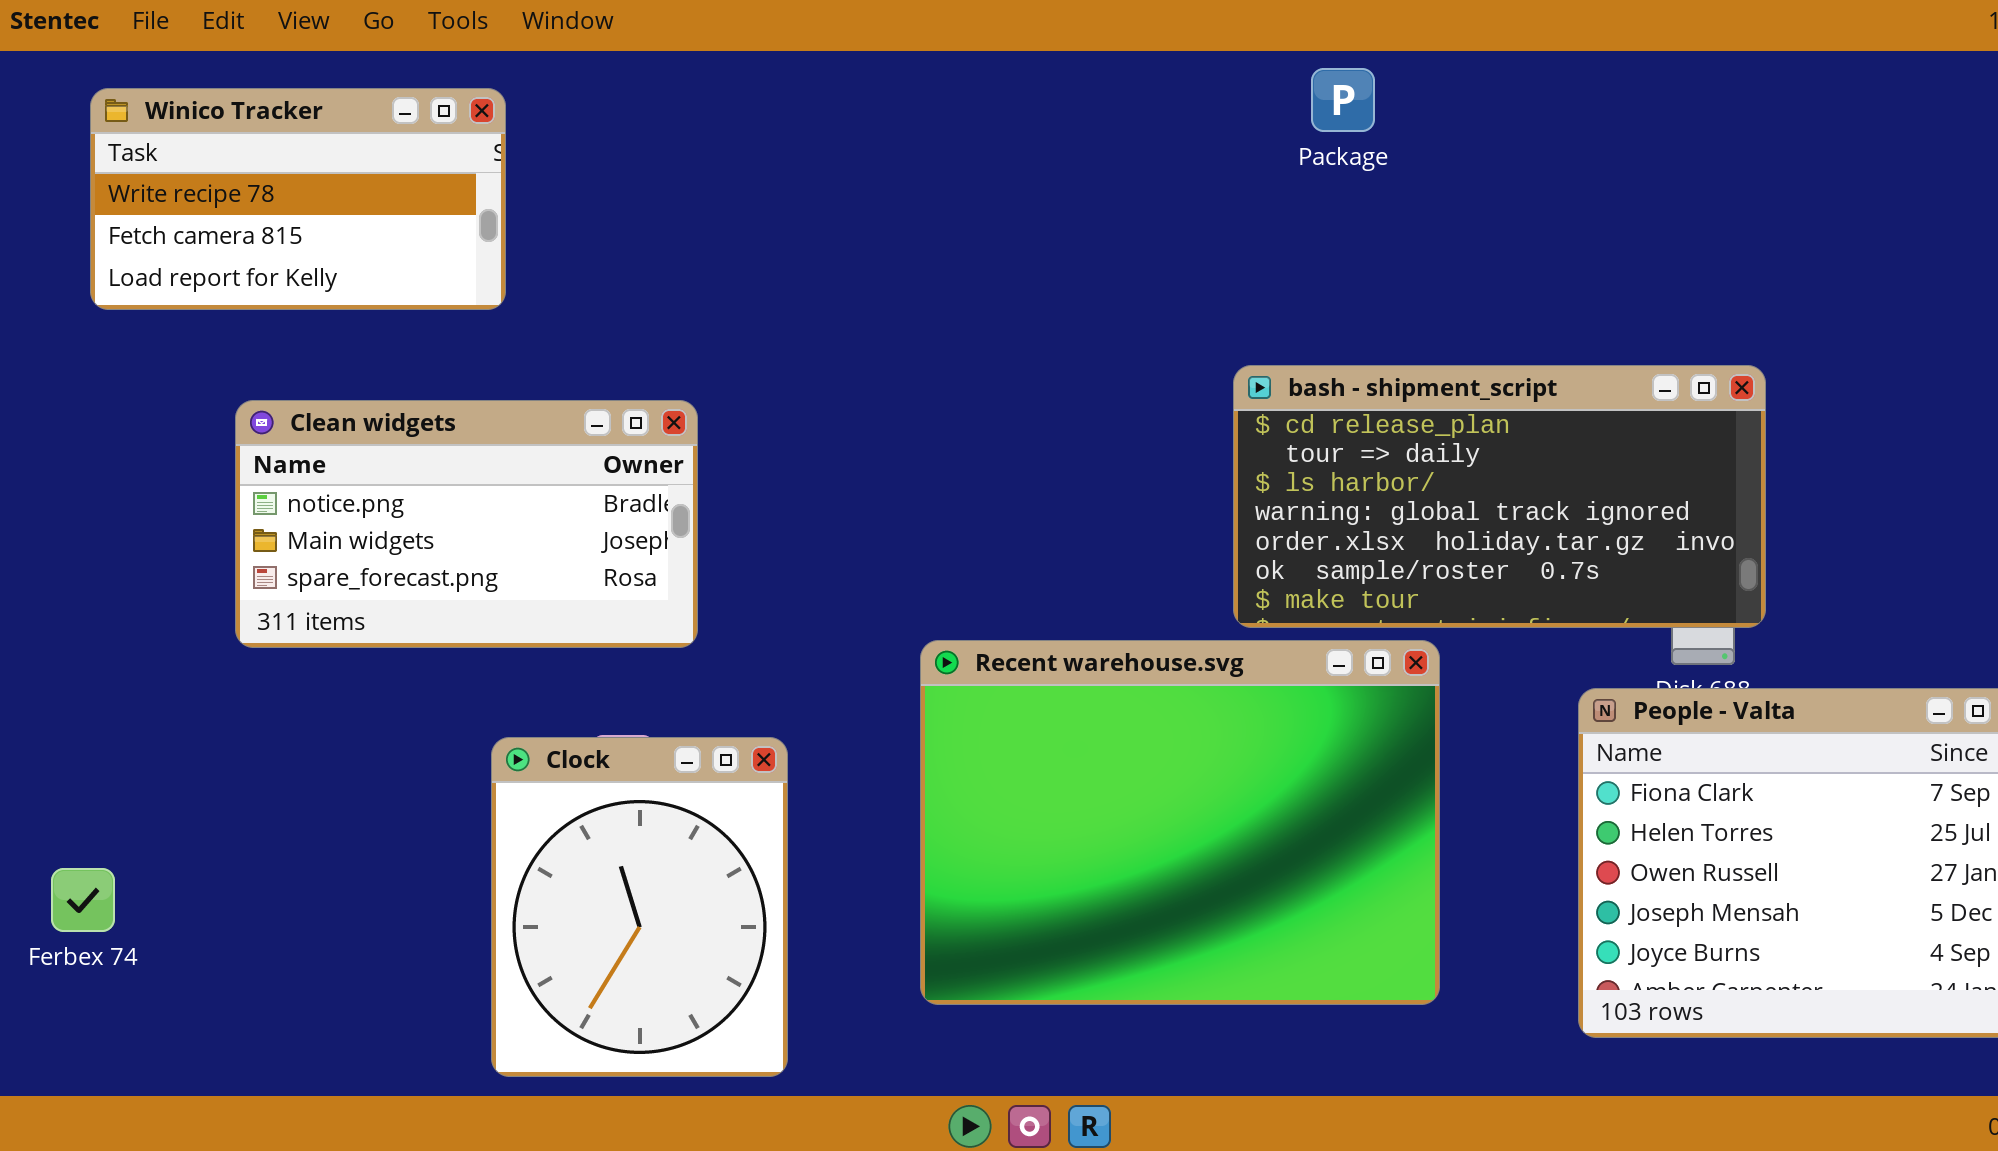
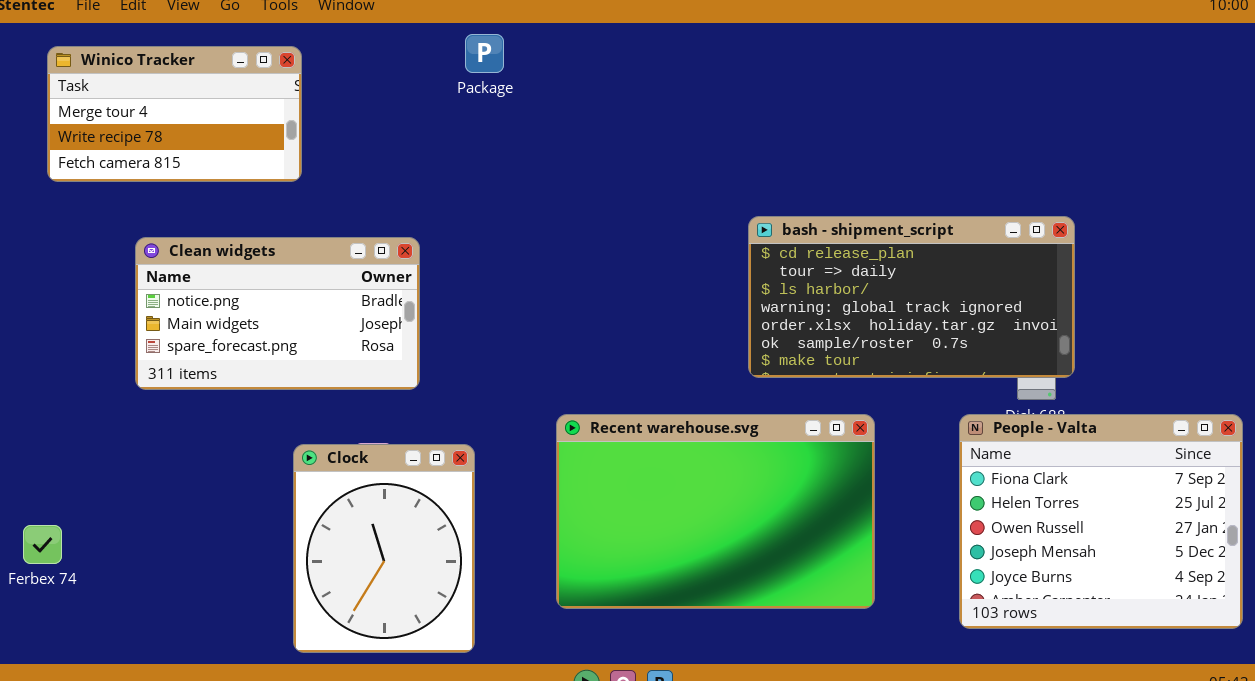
Package: [1311,68,1375,132] -> [465,34,504,73], moved
Winico Tracker: [90,88,506,310] -> [47,46,302,182], scrolled up 1 row
Recent warehouse.svg: [920,640,1440,1005] -> [556,414,875,609], resized

